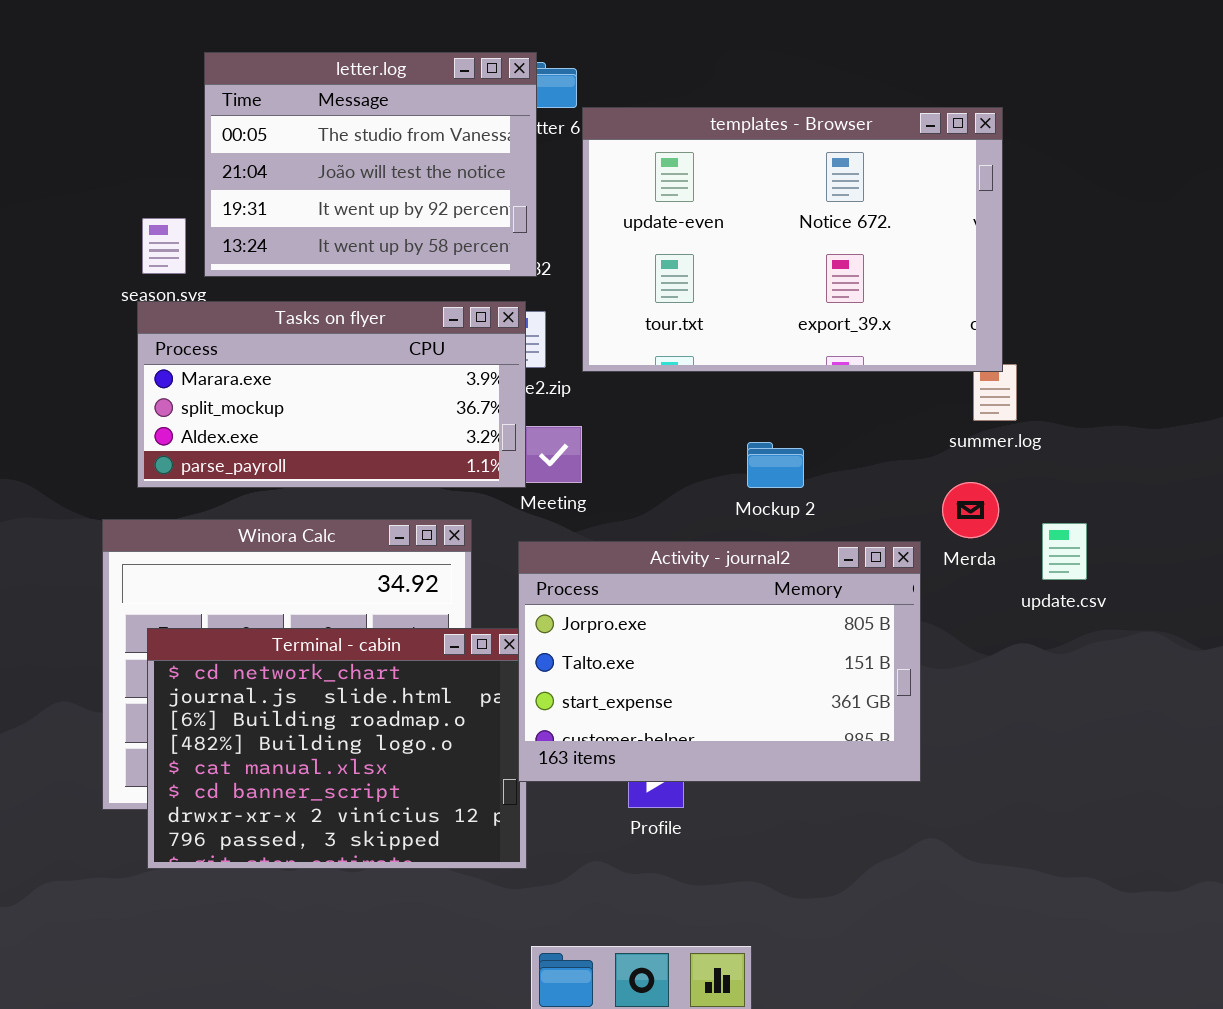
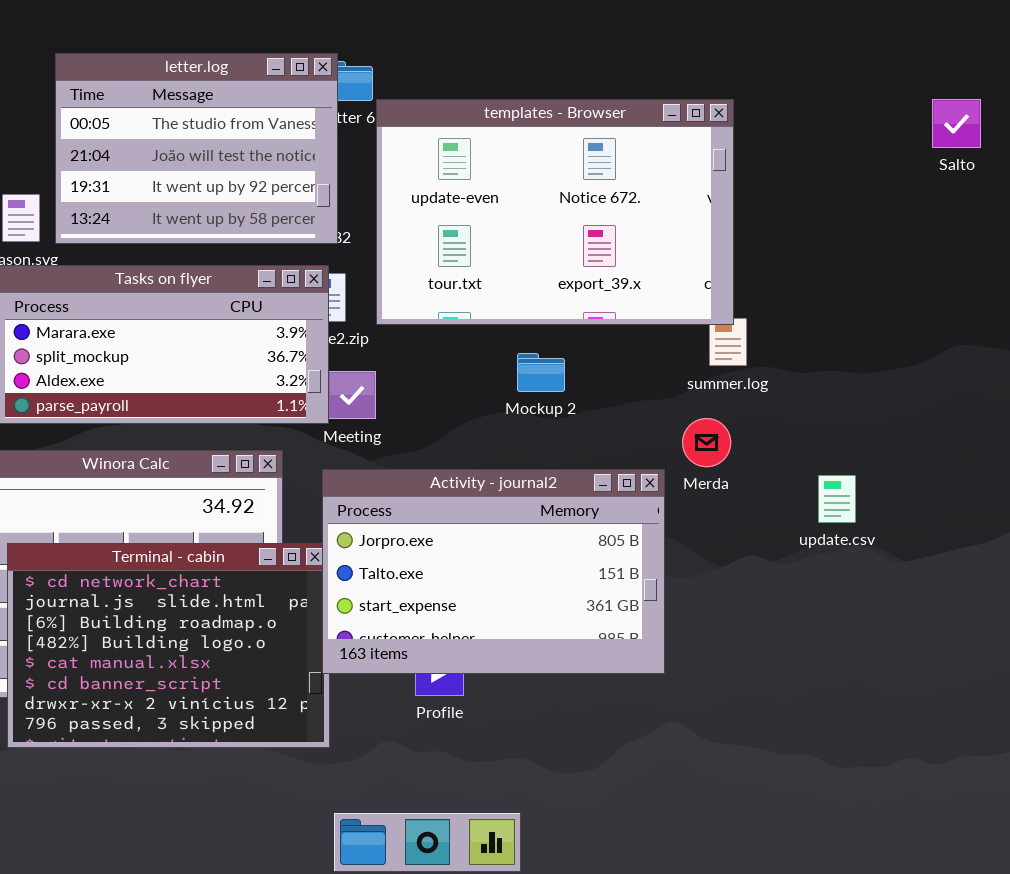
Mockup 2: [747,442,804,488] -> [517,353,565,392], moved
update.csv: [1042,523,1087,580] -> [818,475,856,523], moved

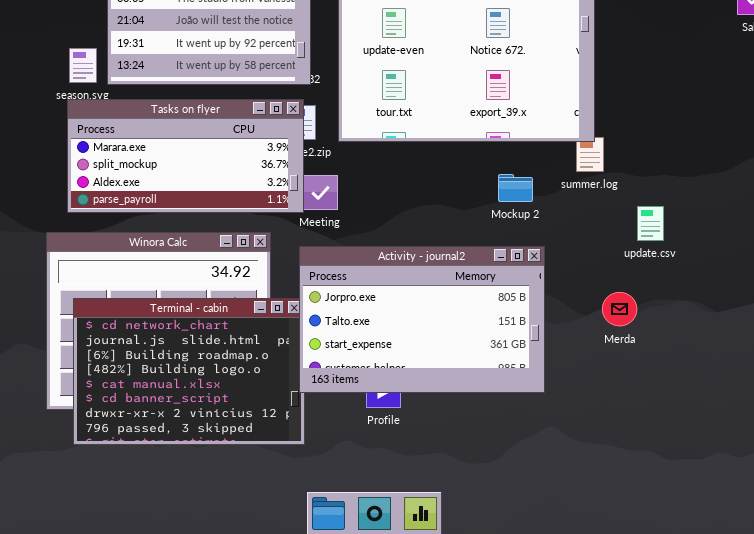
Mockup 2: [517,353,565,392] -> [498,174,533,202], moved
Merda: [682,418,731,467] -> [602,292,637,326], moved
update.csv: [818,475,856,523] -> [637,206,664,241], moved

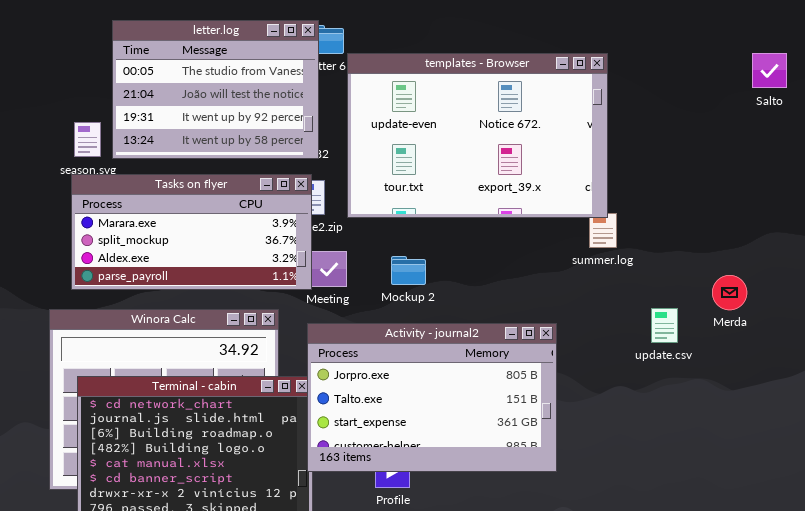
Mockup 2: [498,174,533,202] -> [391,256,426,285], moved
update.csv: [637,206,664,241] -> [651,308,678,343], moved
Merda: [602,292,637,326] -> [712,275,747,310], moved

